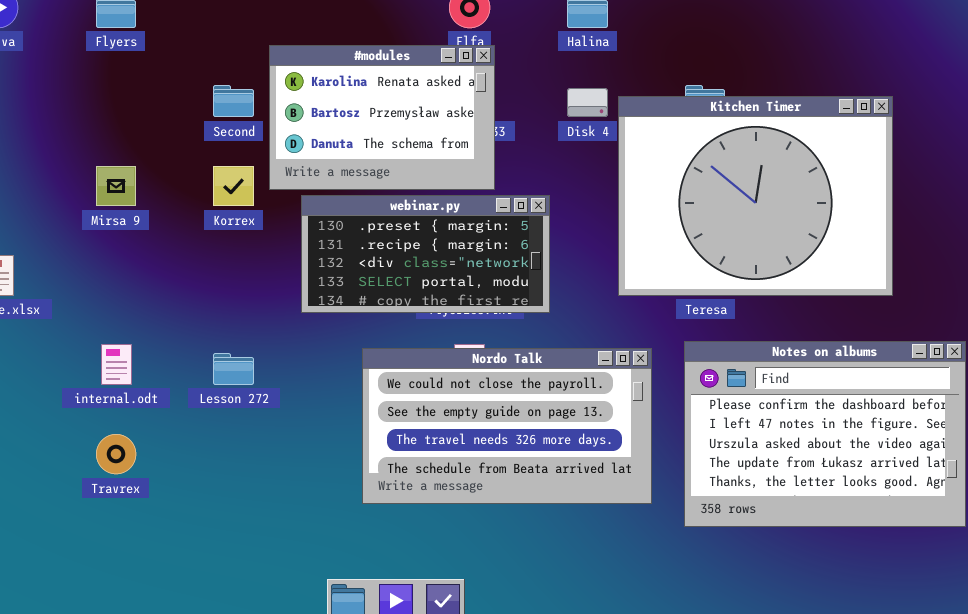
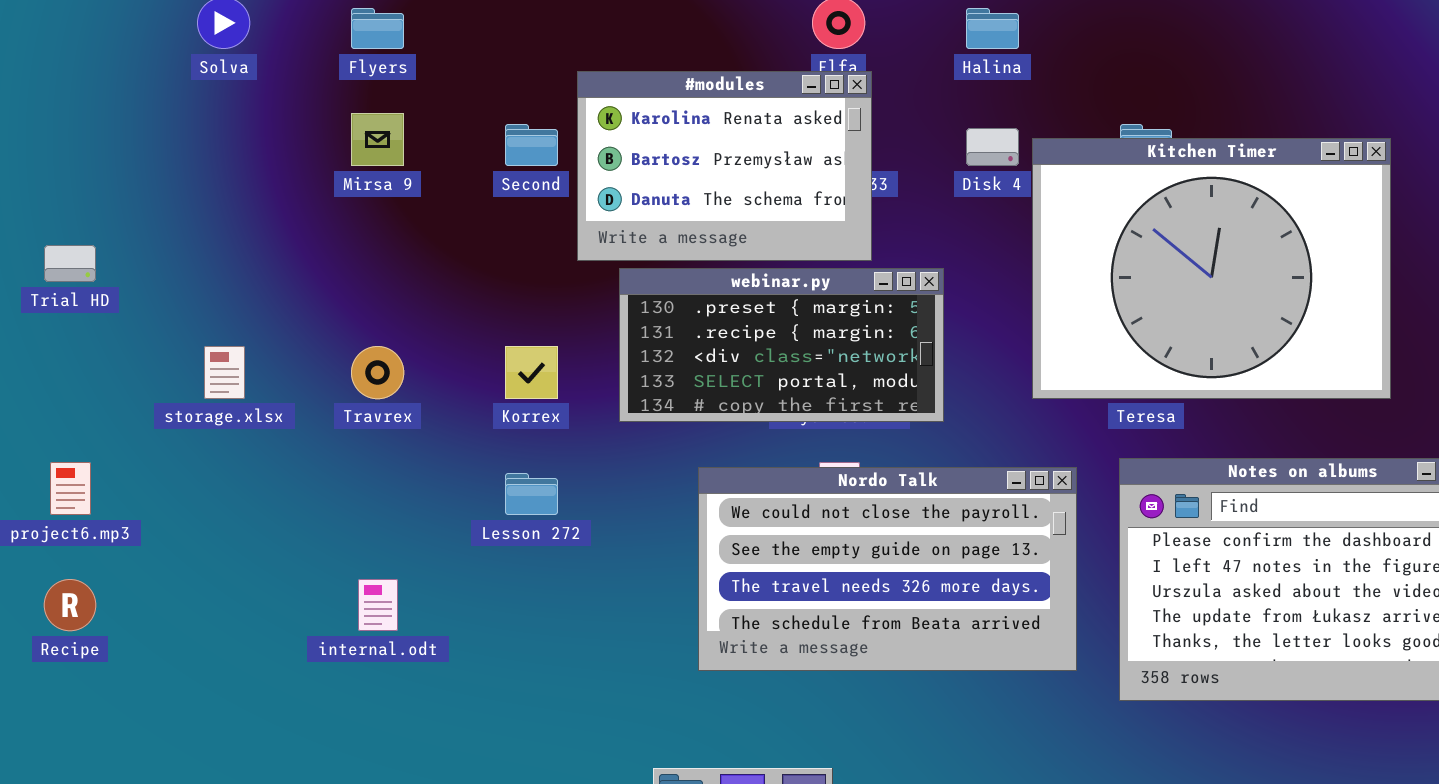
Mirsa 9: [96,166,136,206] -> [351,113,404,166], moved
Korrex: [213,166,254,206] -> [505,346,558,399], moved
internal.odt: [101,344,132,385] -> [358,579,398,631], moved
Travrex: [96,434,136,474] -> [351,346,404,399], moved

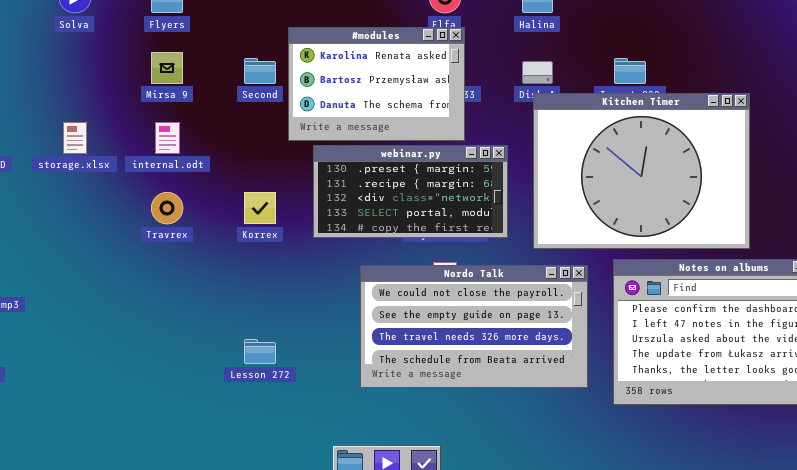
Kitchen Timer: [1032,138,1391,399] -> [533,93,750,249], moved
storage.xlsx: [204,346,245,399] -> [63,122,87,154], moved
Lesson 272: [505,473,558,515] -> [244,339,276,364], moved
internal.odt: [358,579,398,631] -> [155,122,180,154], moved

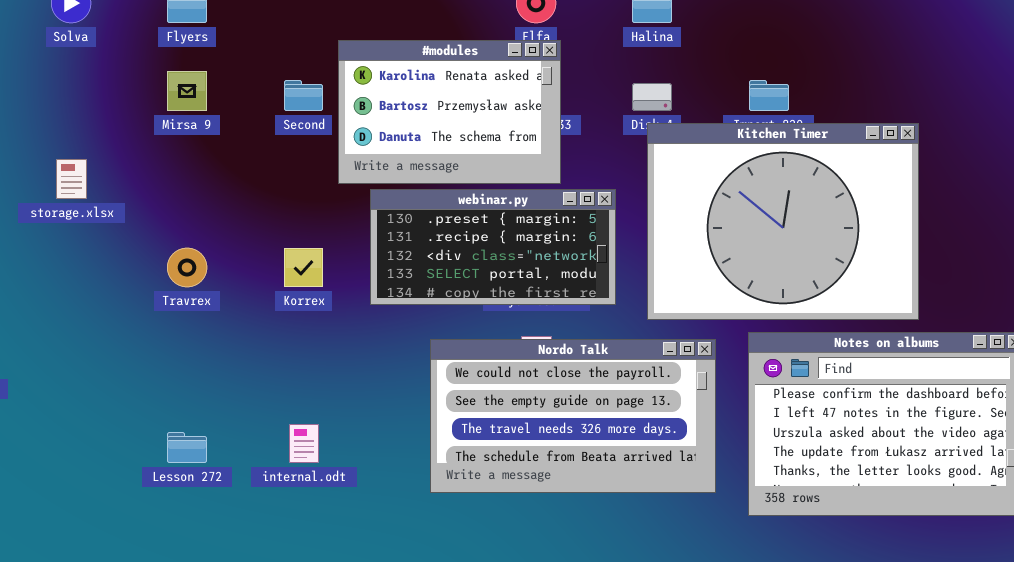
internal.odt: [155,122,180,154] -> [289,424,319,463], moved
Lesson 272: [244,339,276,364] -> [167,432,207,463], moved

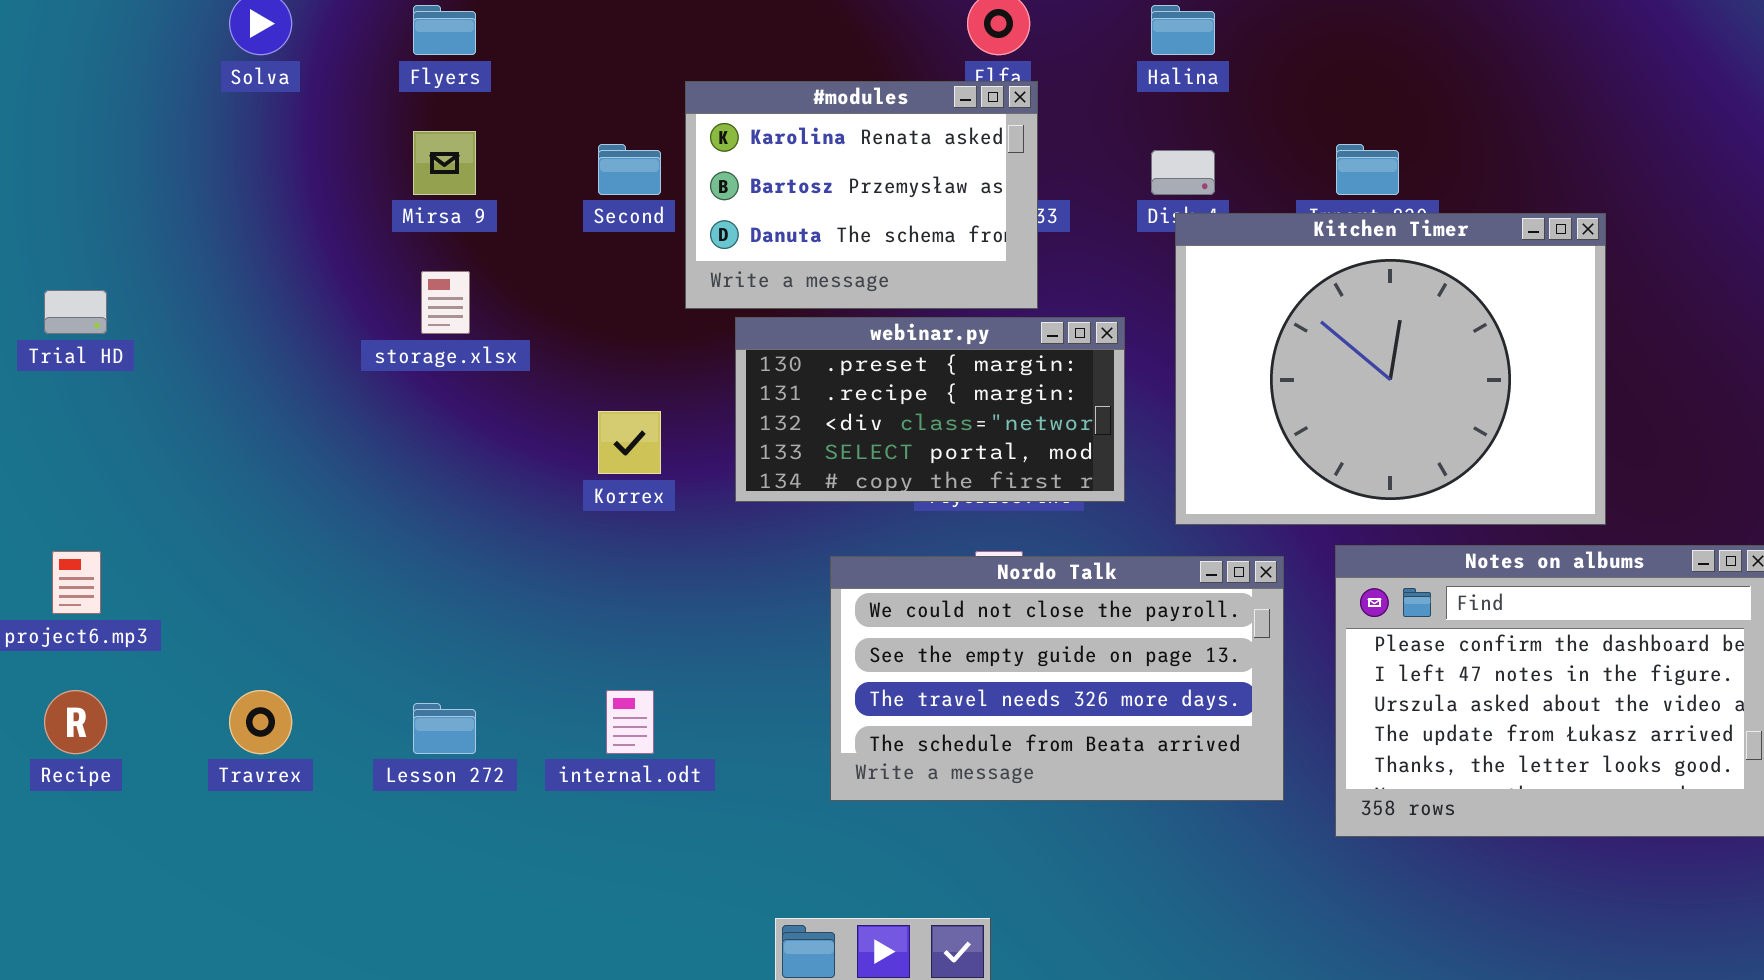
storage.xlsx: [56,159,87,199] -> [421,271,470,334], moved
Travrex: [167,248,207,287] -> [229,690,292,754], moved

